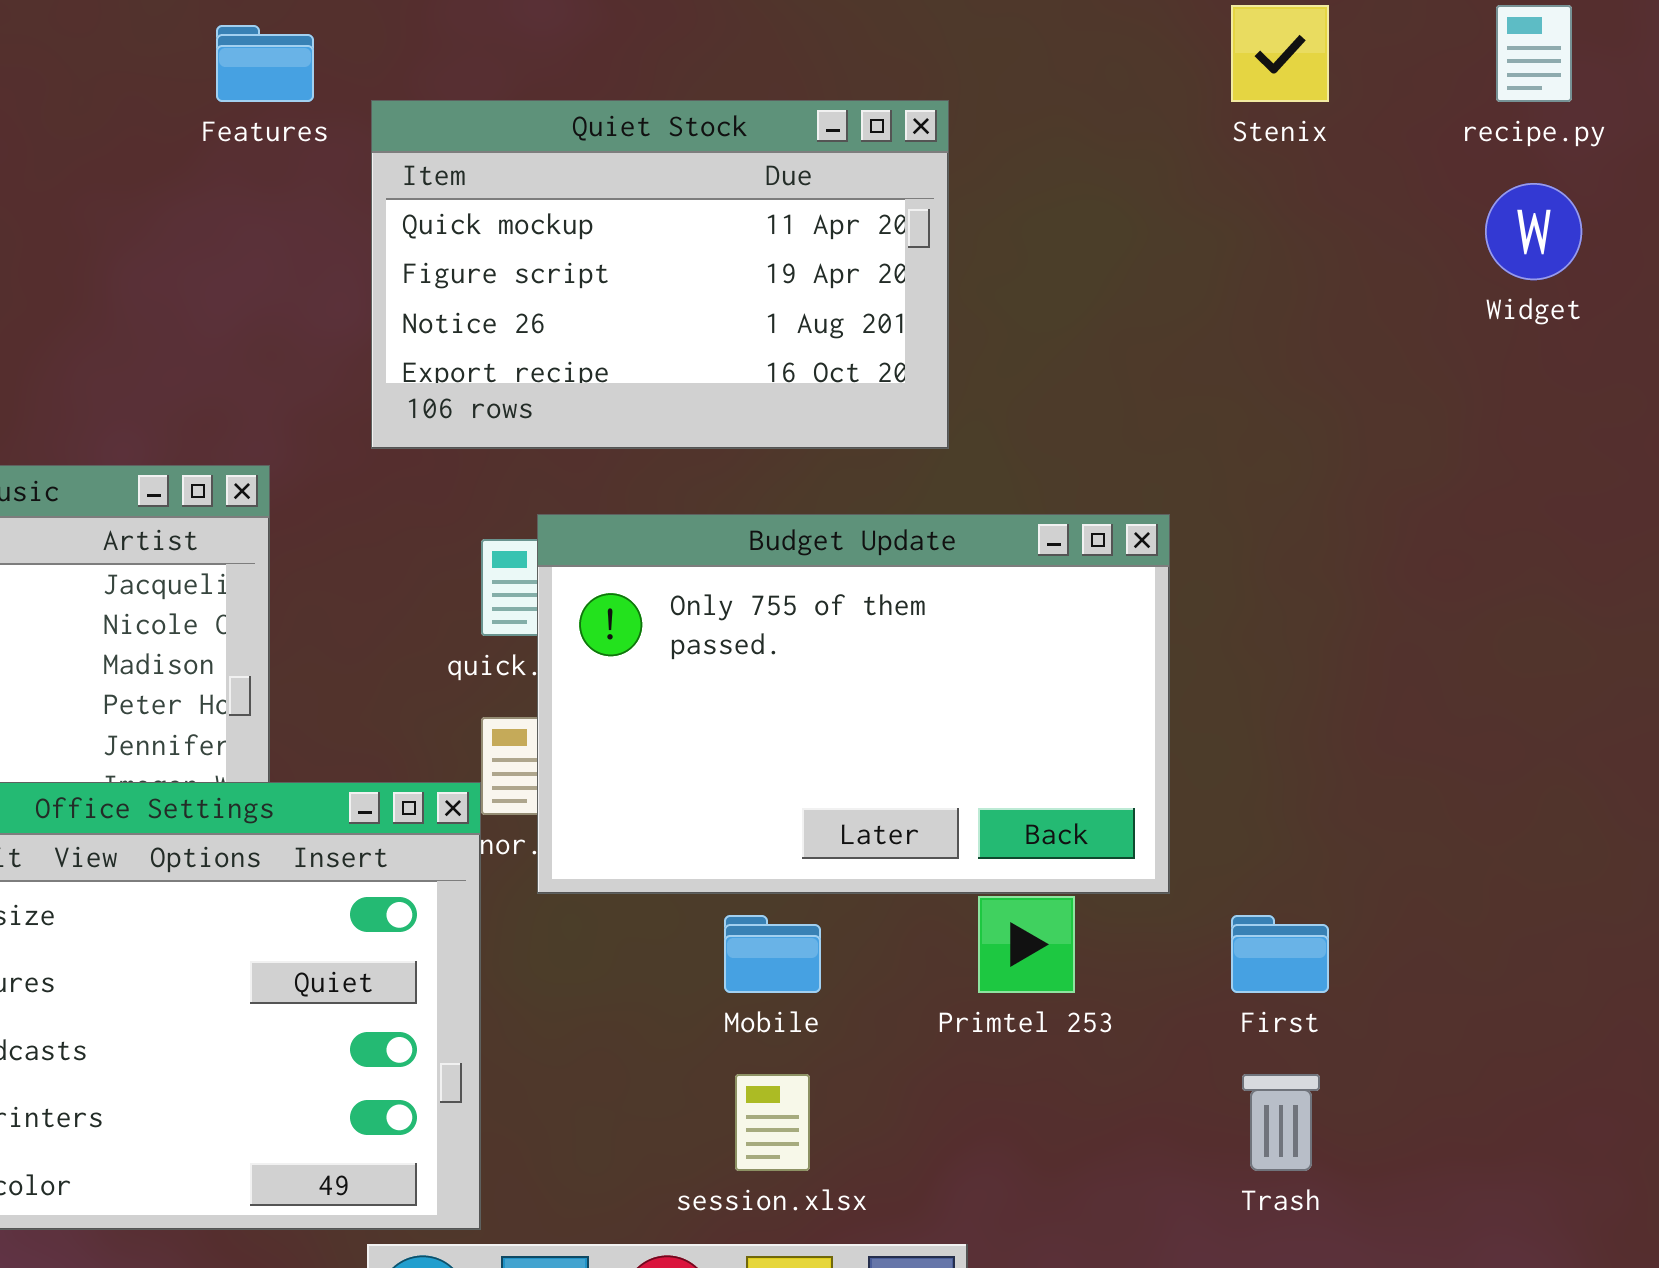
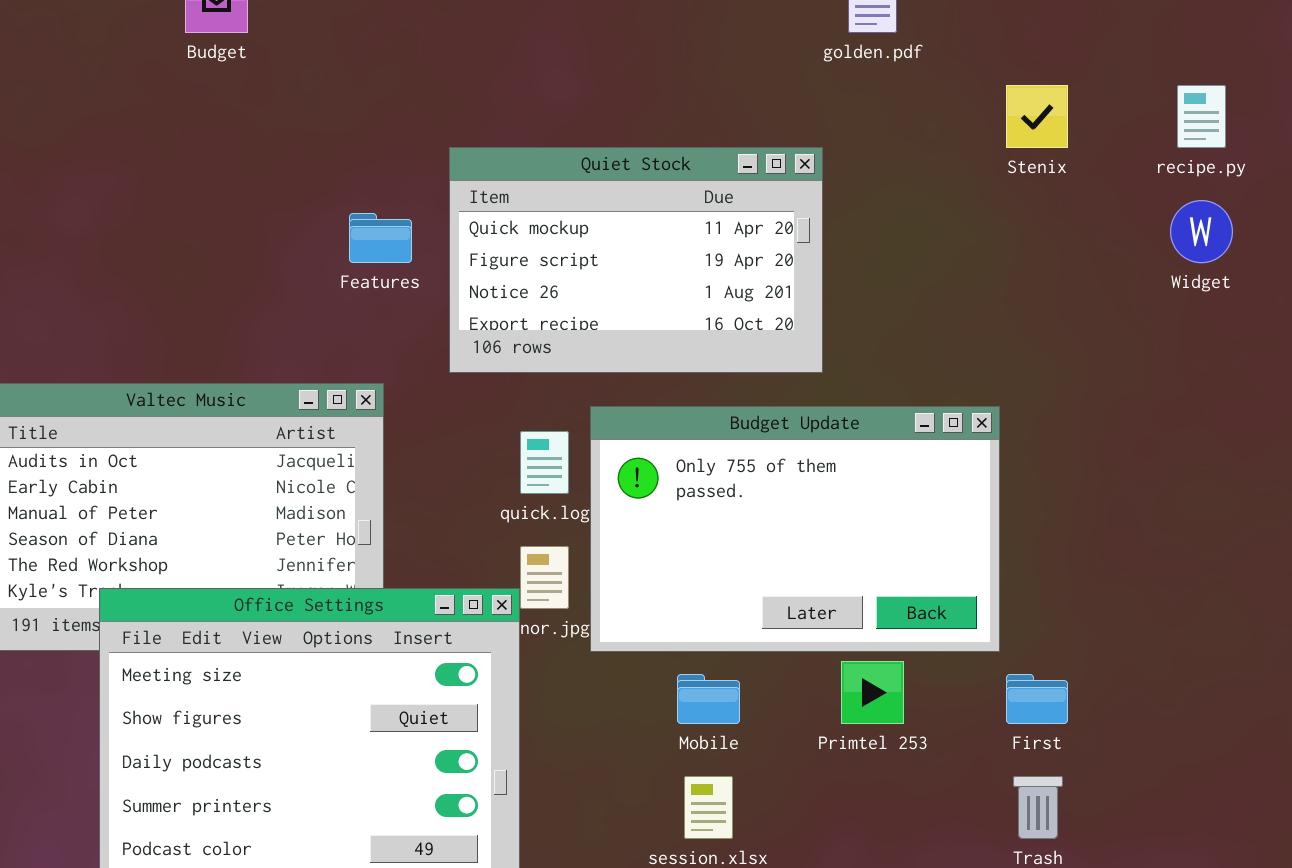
Features: [216,25,314,102] -> [349,213,412,263], moved
Budget Update: [537,514,1170,894] -> [590,406,1000,652], moved

